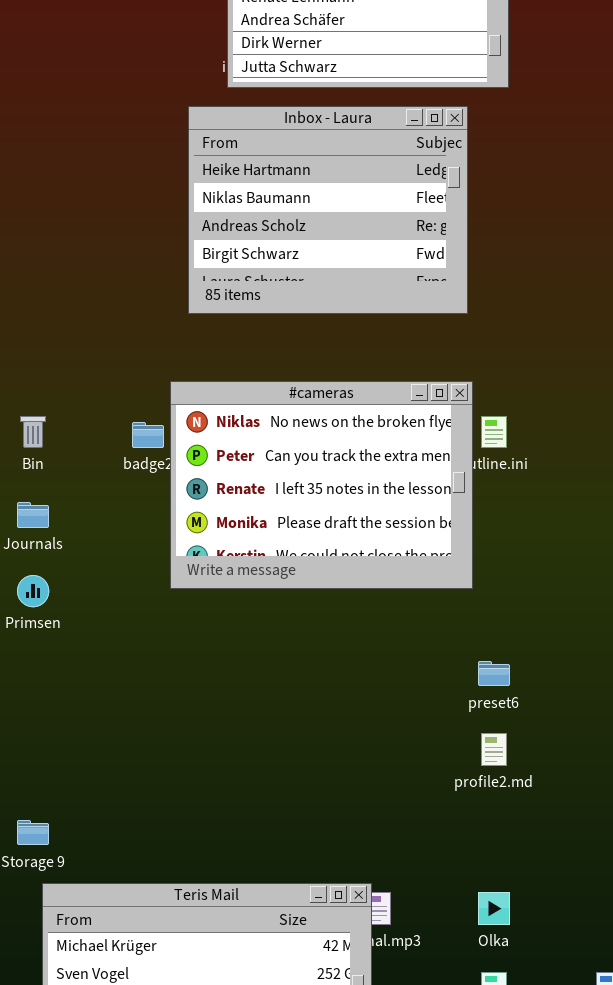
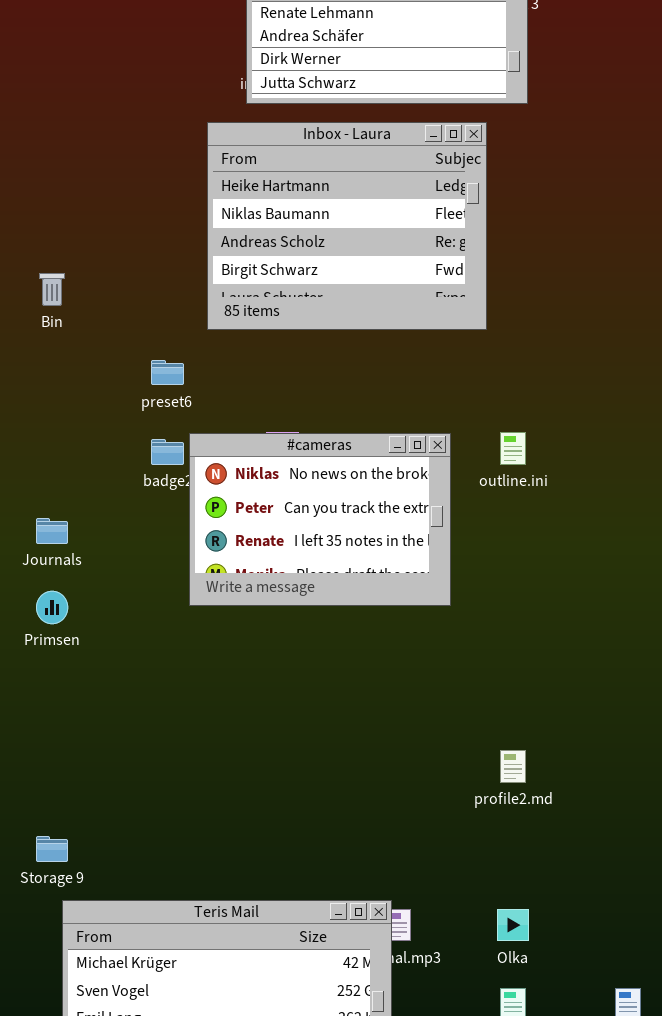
#cameras: [170,381,473,589] -> [189,433,451,606], resized
Bin: [20,416,46,448] -> [39,273,65,306], moved
preset6: [478,661,510,686] -> [151,360,184,385], moved

